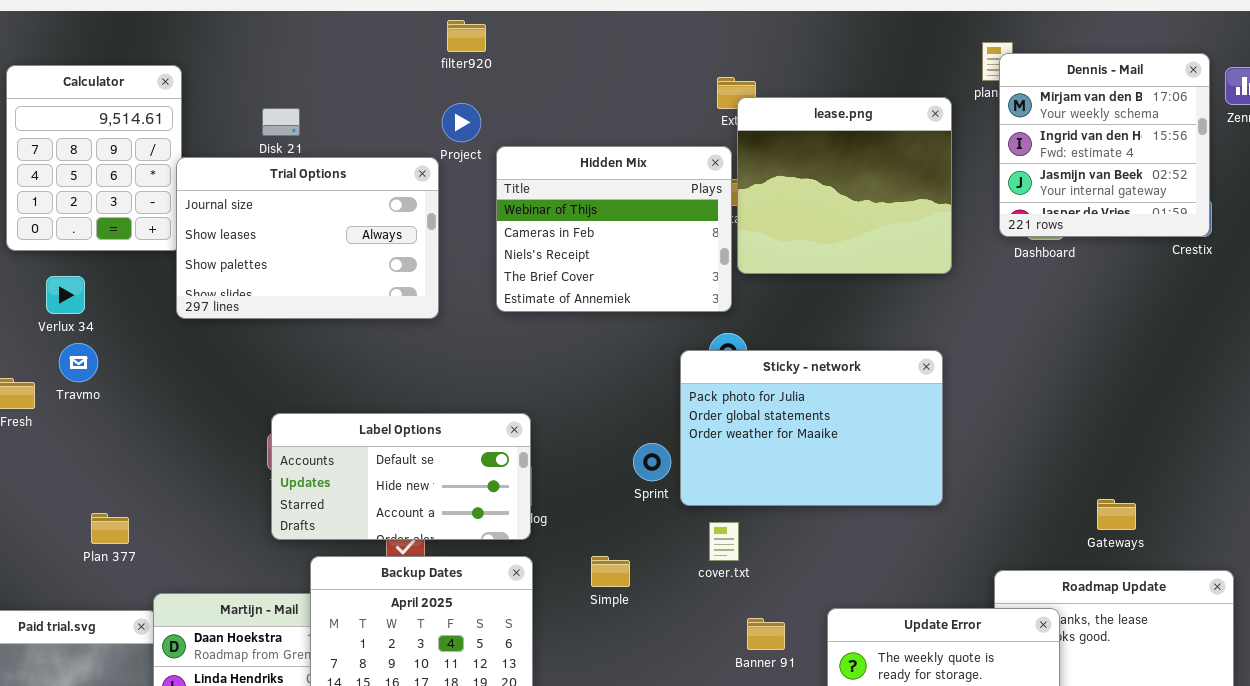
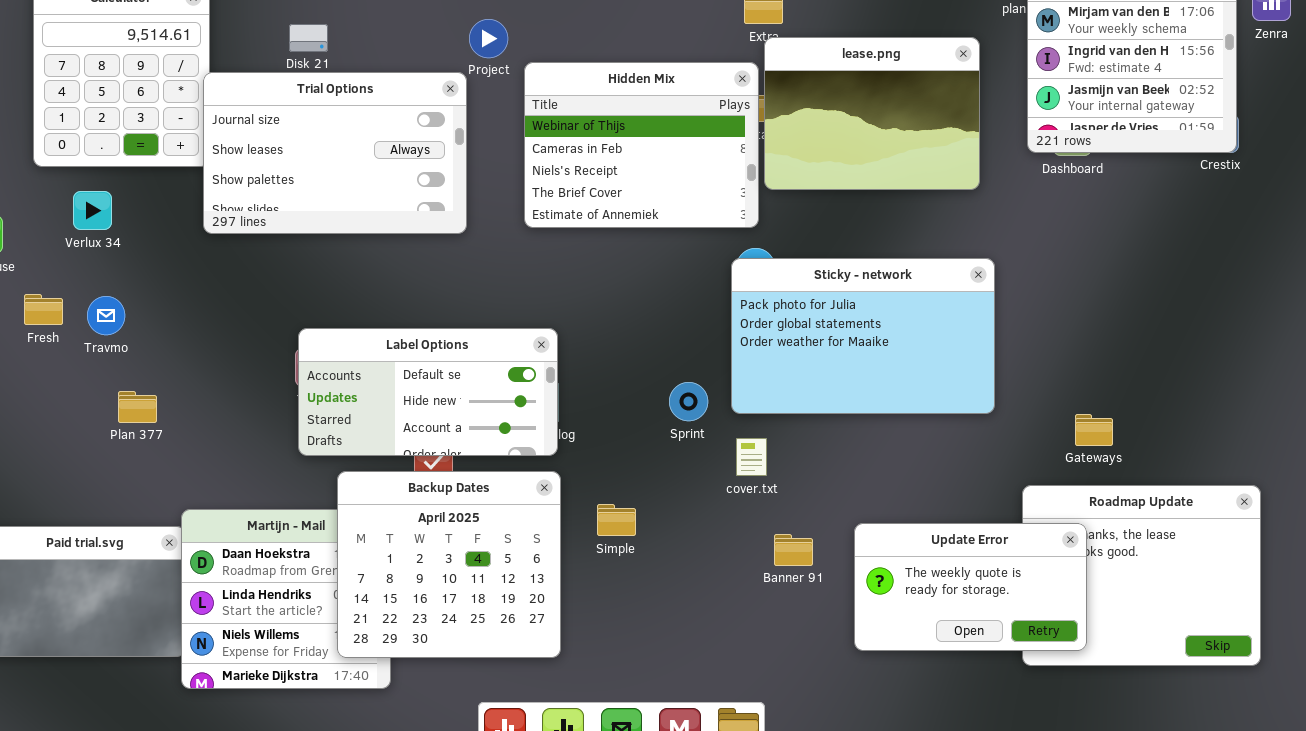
lease.png: [737,97,952,274] -> [764,37,980,190], resized
Travmo: [59,343,98,382] -> [87,296,125,335], moved
Sticky - network: [680,350,943,506] -> [731,258,995,414], moved
Sprint: [633,443,671,481] -> [669,382,708,421], moved
Gateways: [1097,499,1136,530] -> [1075,414,1113,446], moved
Plan 377: [91,513,129,544] -> [118,391,157,423], moved
Simple: [591,556,630,587] -> [597,504,636,536], moved

